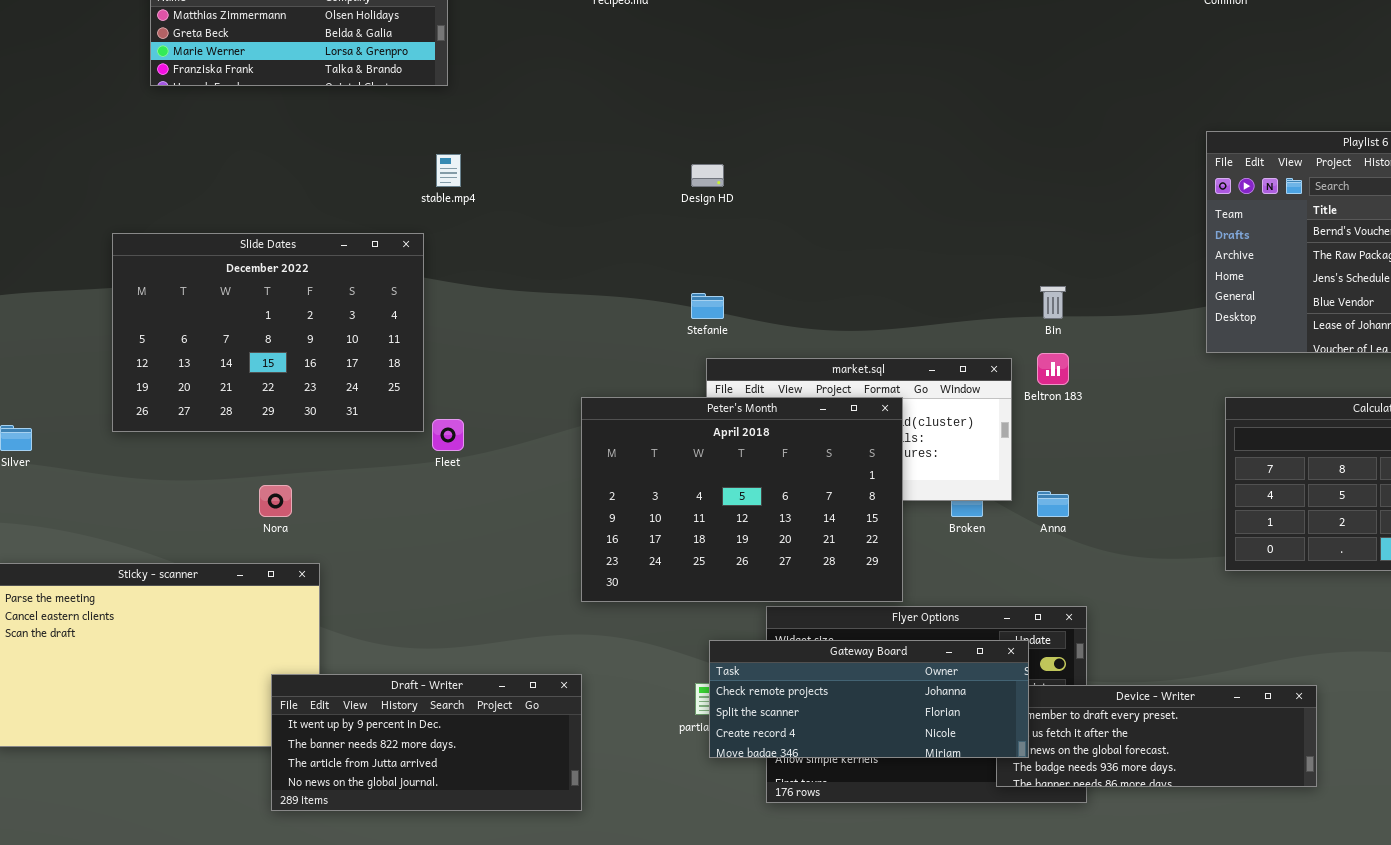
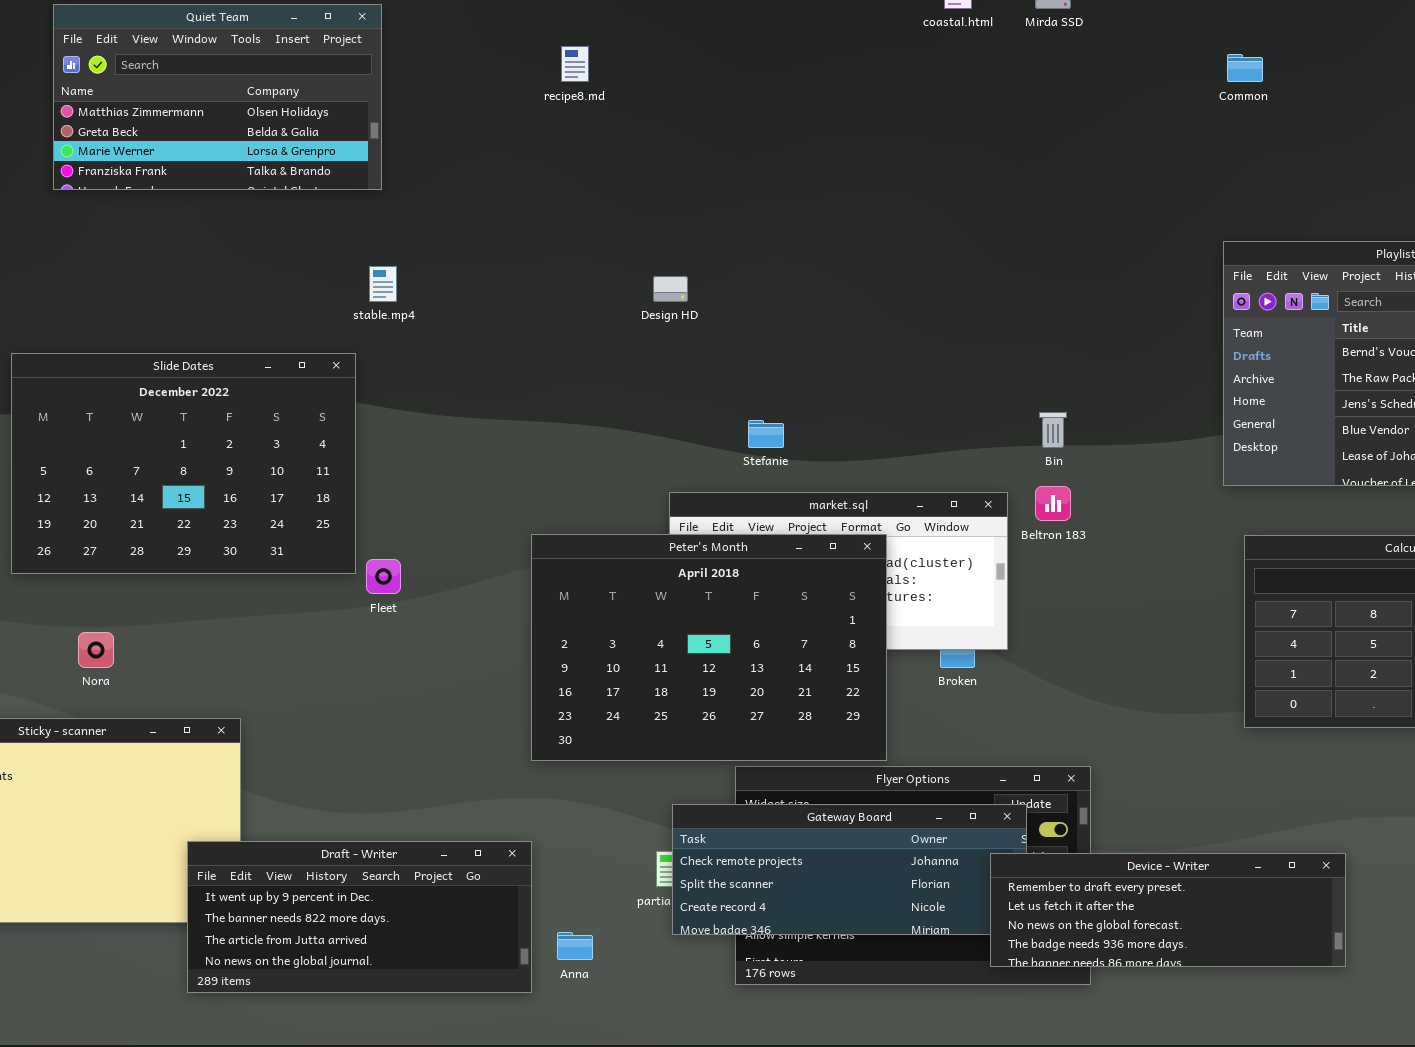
Stefanie: [691,293,724,319] -> [748,420,784,448], moved
Nora: [259,485,292,517] -> [78,632,114,668], moved
Anna: [1037,491,1069,517] -> [557,932,593,960], moved
Device - Writer: [996,685,1317,787] -> [990,853,1346,967], raised

